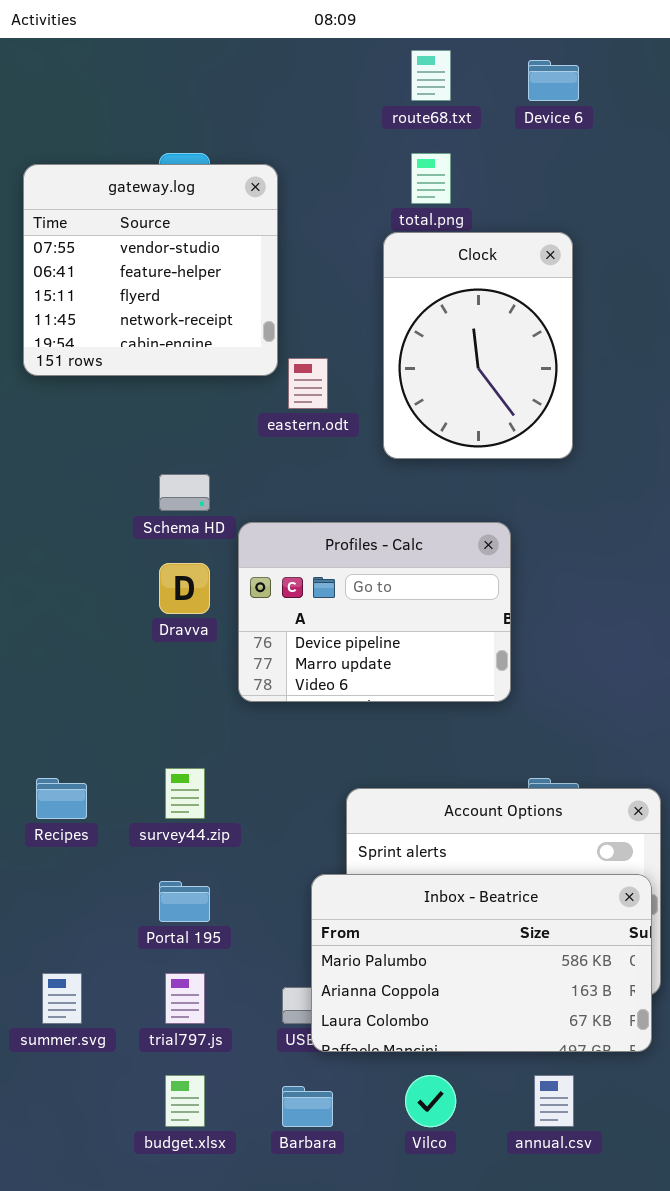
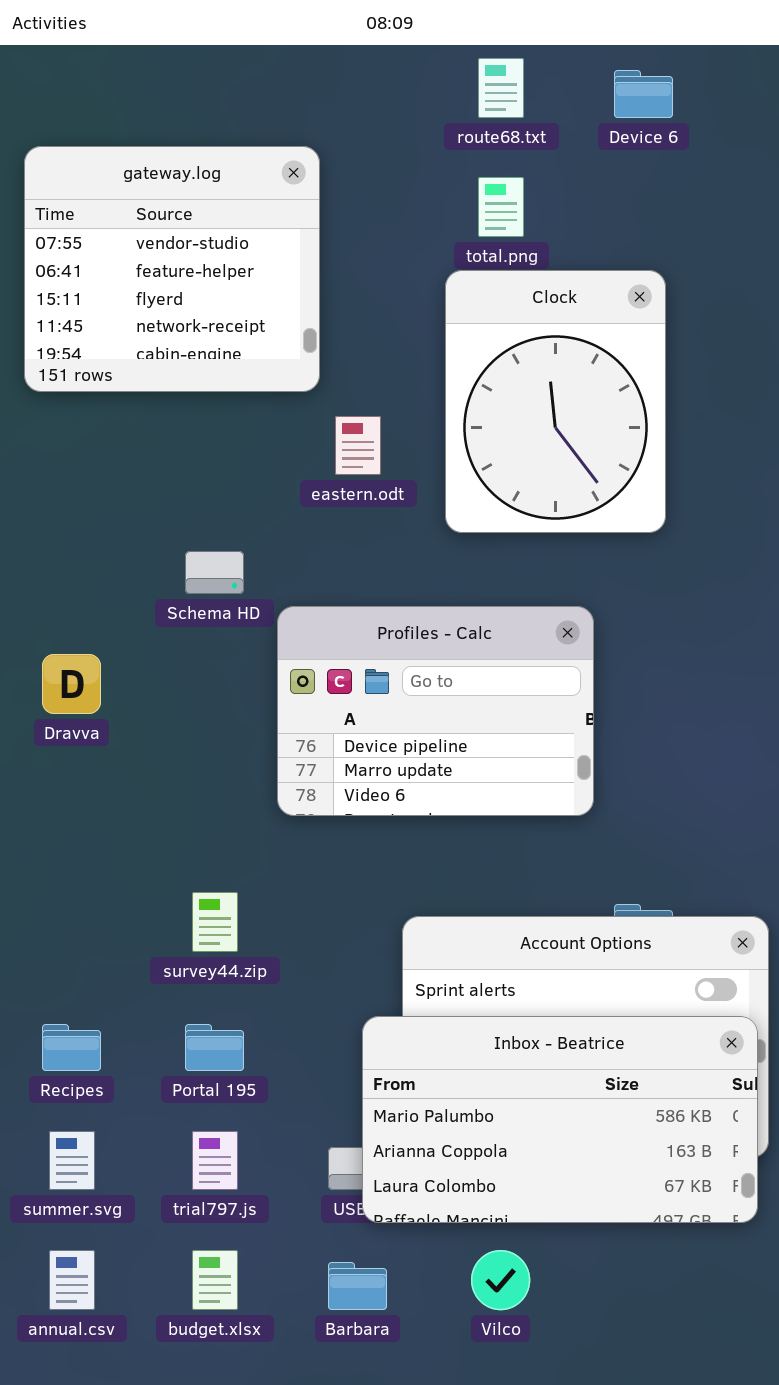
gateway.log: [23,164,278,376] -> [24,146,320,392], moved
Dravva: [159,563,210,614] -> [42,654,101,714], moved
Recipes: [36,778,87,819] -> [42,1024,101,1071], moved
annual.csv: [534,1075,574,1127] -> [49,1250,95,1310], moved

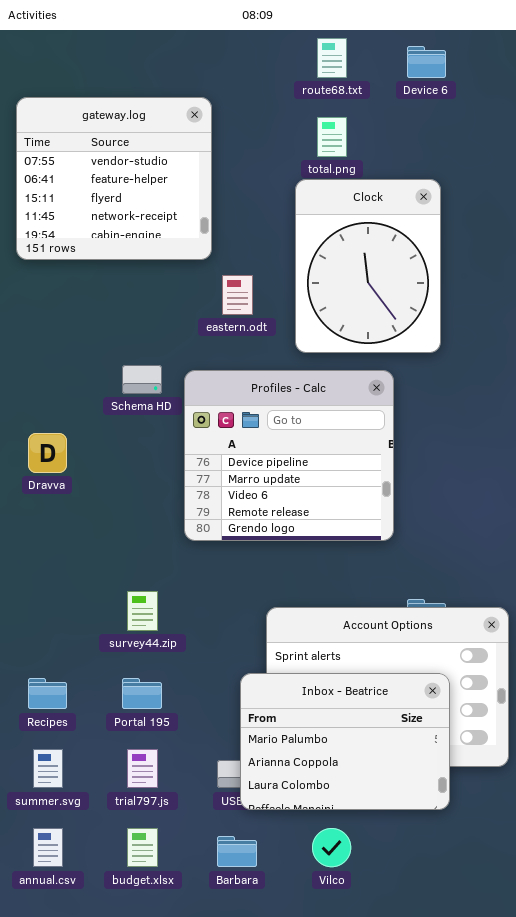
Profiles - Calc: [277,606,594,816] -> [184,370,394,541], resized
Inbox - Beatrice: [362,1016,758,1223] -> [240,673,450,810], resized

